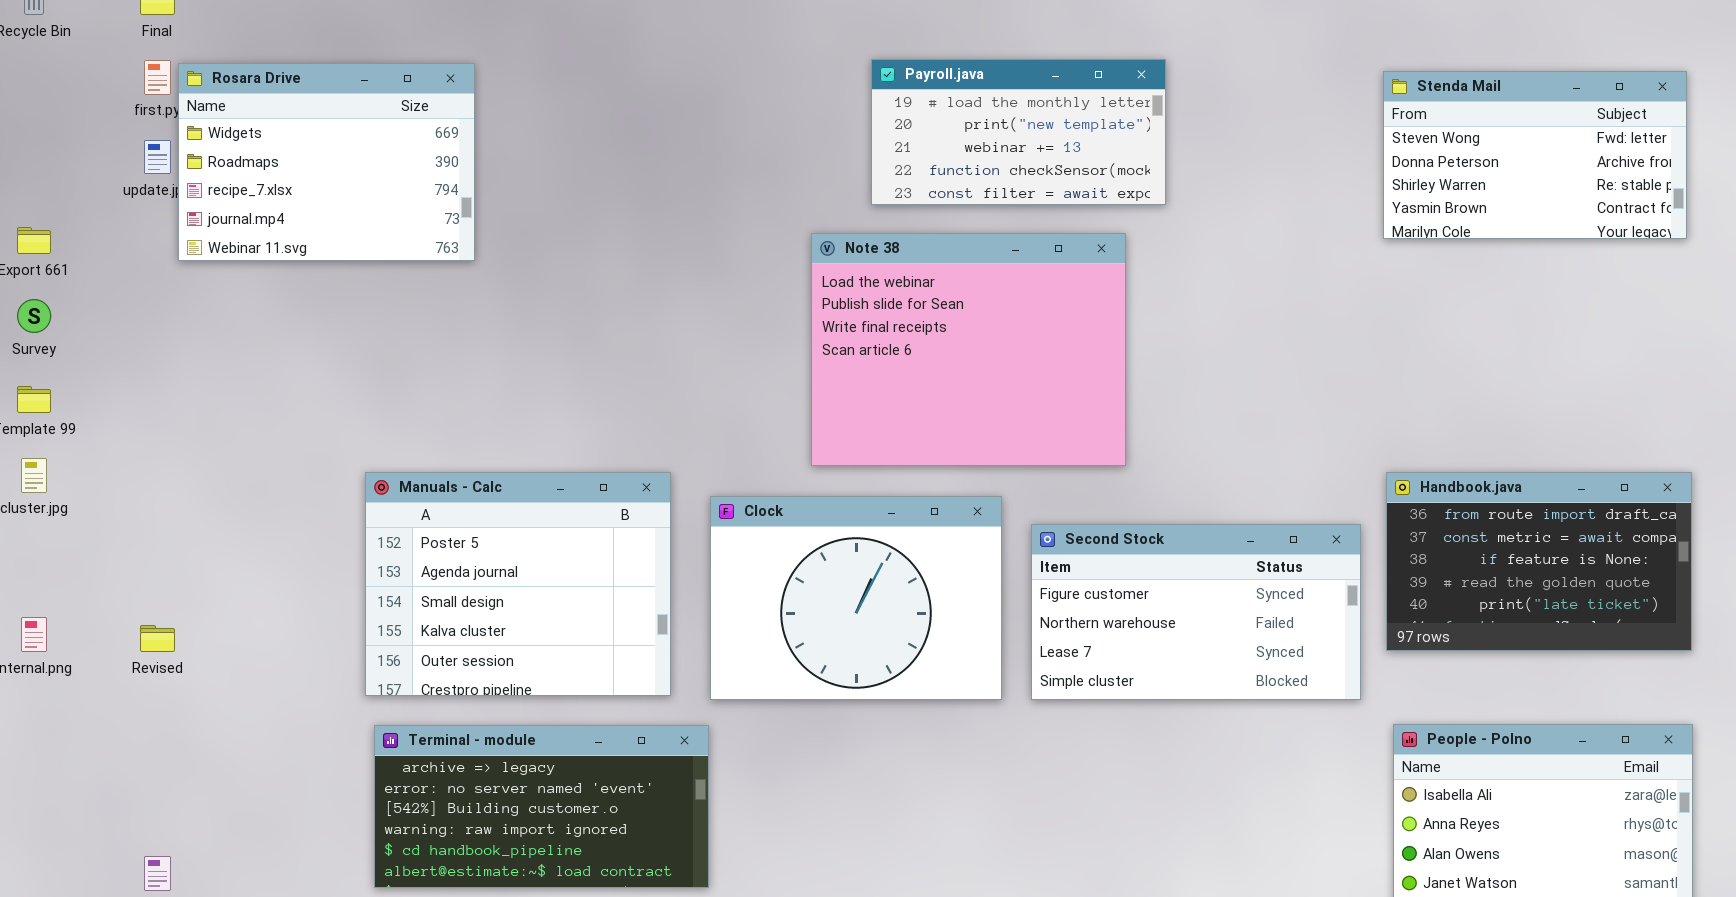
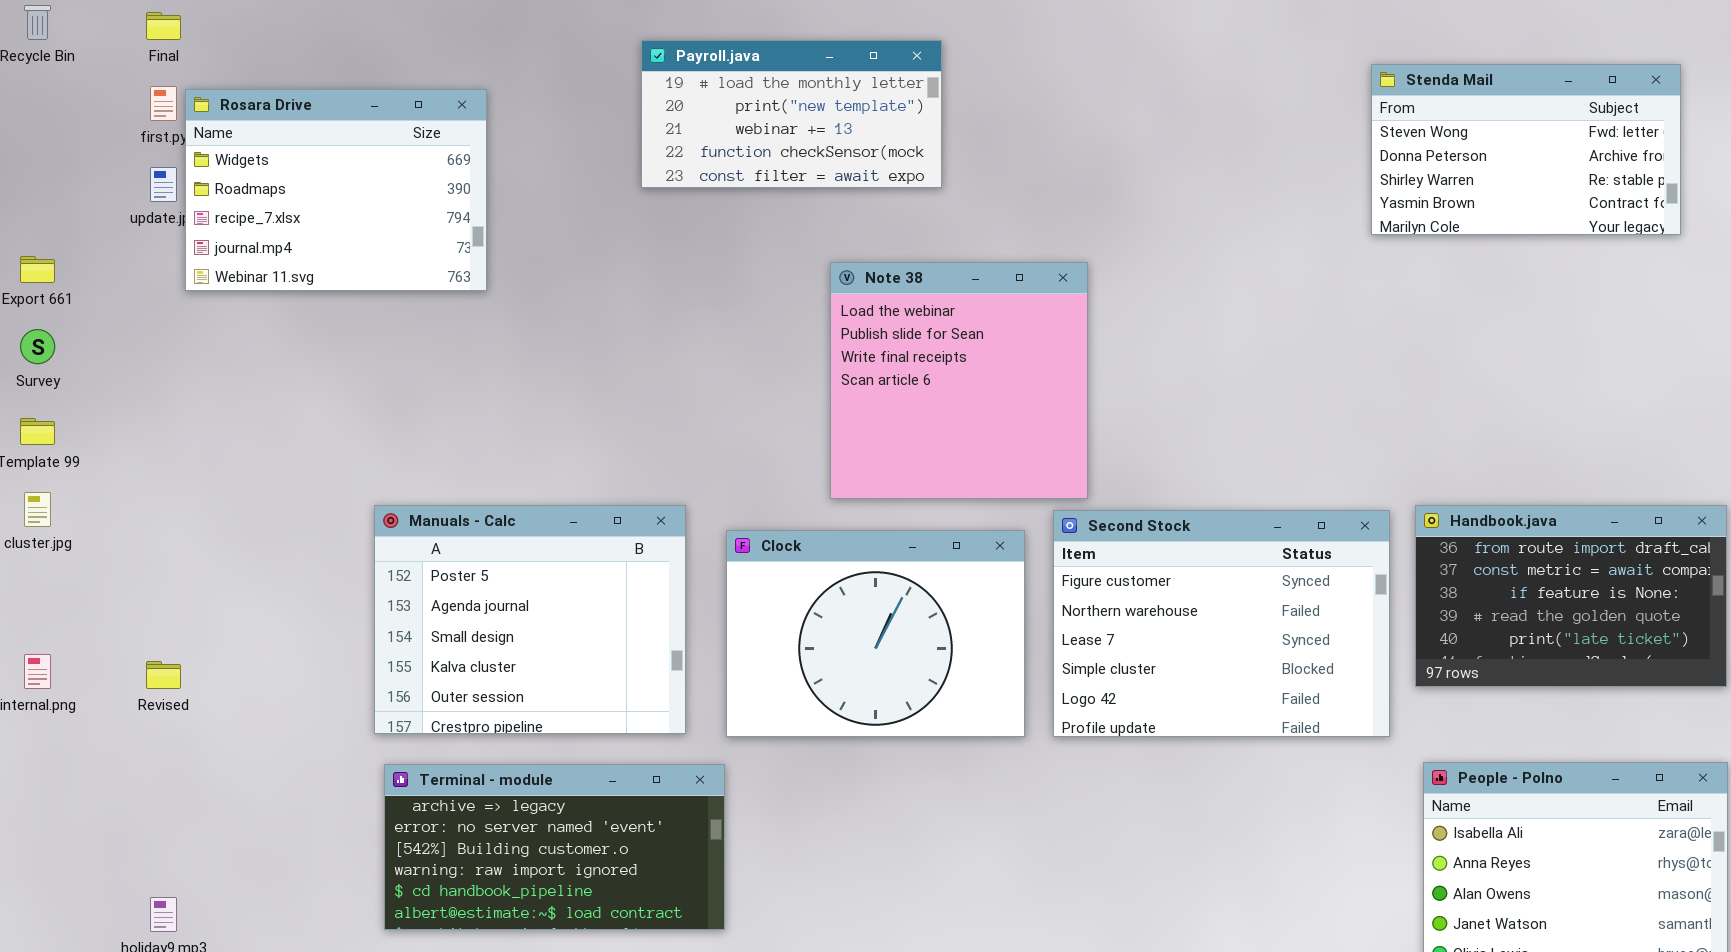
Payroll.java: [871,59,1166,205] -> [641,40,942,188], moved
Stenda Mail: [1383,71,1687,239] -> [1371,64,1681,235], moved
Note 38: [811,233,1126,466] -> [830,262,1088,499], resized
Second Stock: [1031,524,1361,700] -> [1053,510,1390,737], resized

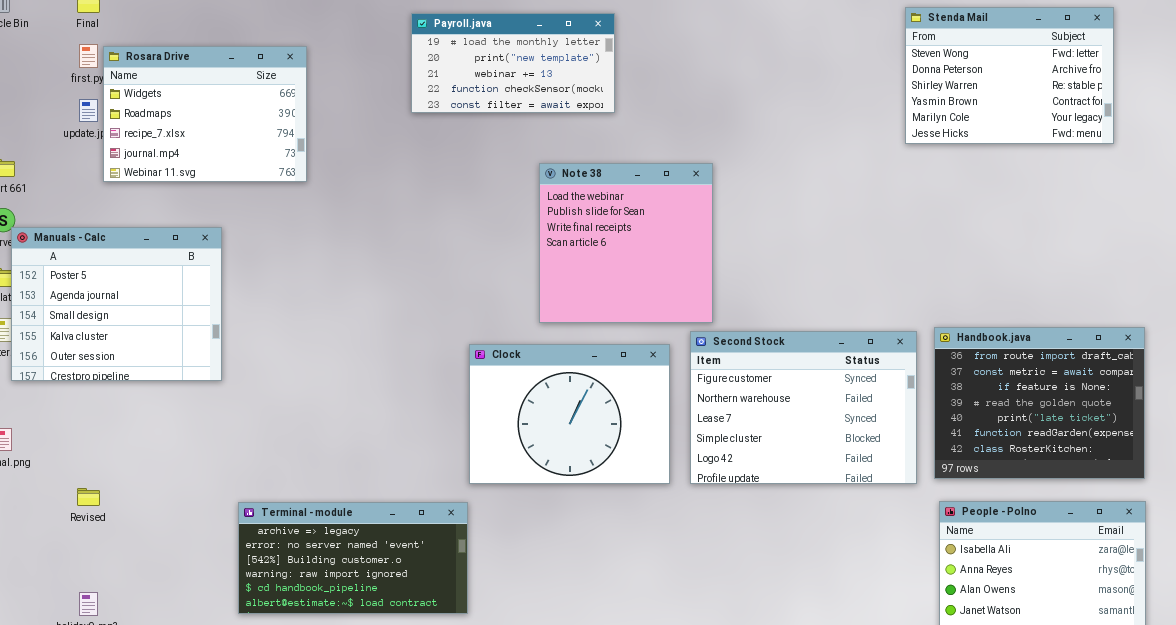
Stenda Mail: [1371,64,1681,235] -> [905,7,1114,144], resized
Manuals - Calc: [374,505,686,734] -> [11,227,222,381], moved
Handbook.java: [1415,505,1727,687] -> [934,327,1145,479], resized
Revised: [146,661,181,689] -> [77,488,100,506], moved

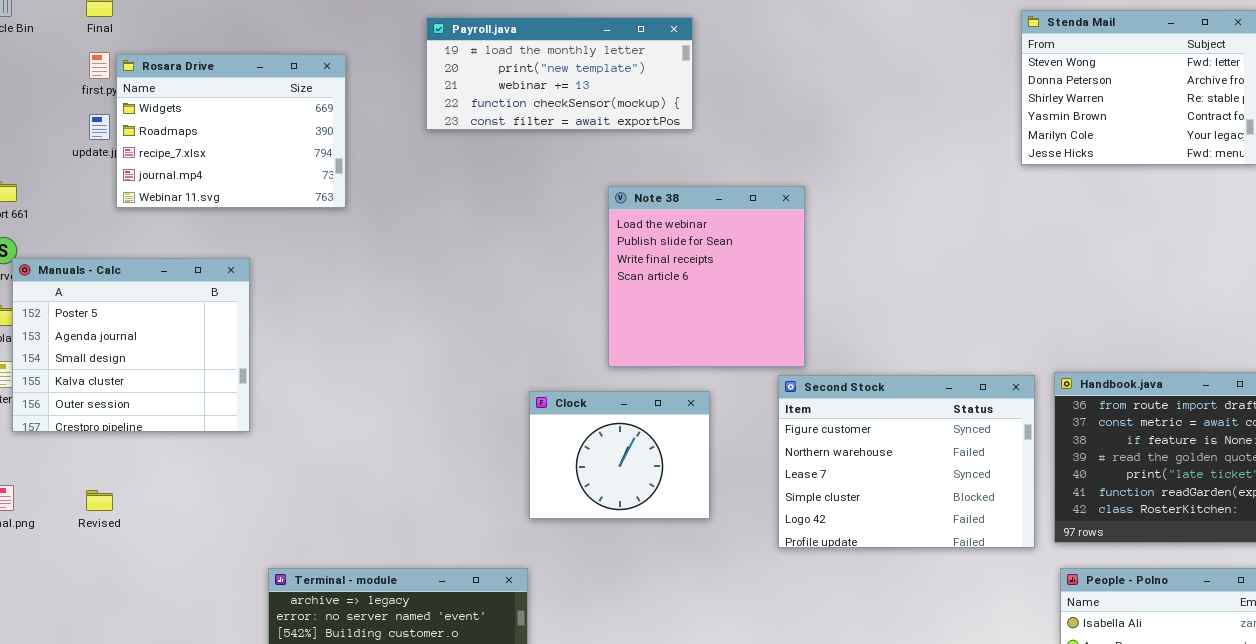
Payroll.java: [411,13,615,113] -> [426,17,693,130], resized
Clock: [469,344,670,484] -> [529,391,710,519], resized
Revised: [77,488,100,506] -> [86,490,113,511], moved

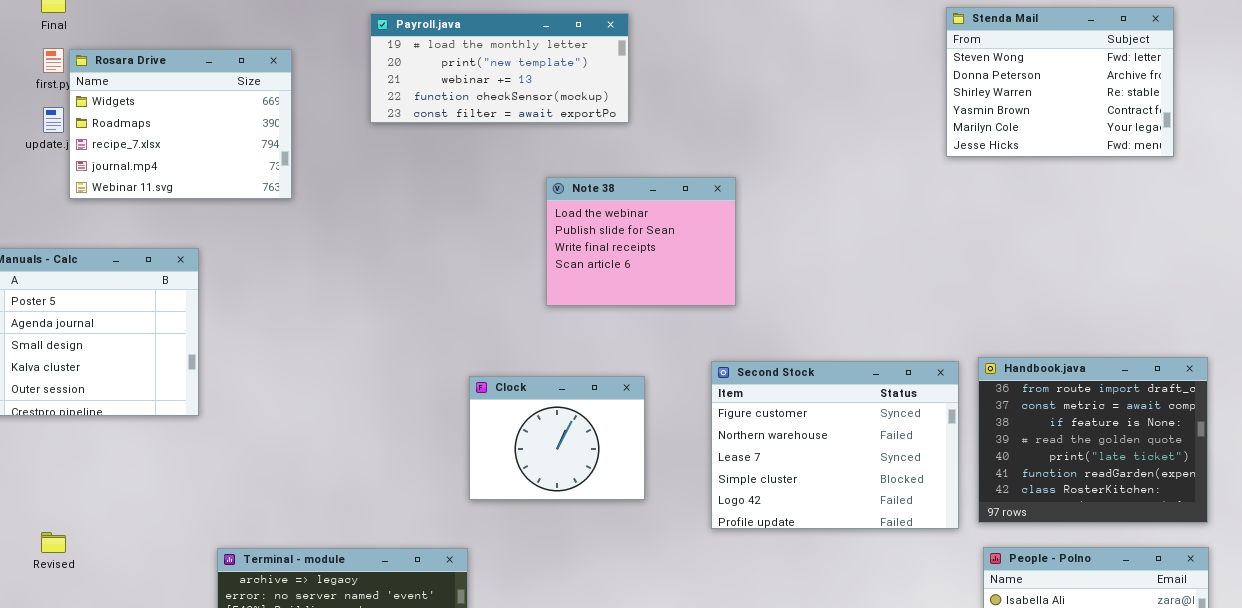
Note 38: [608,186,805,367] -> [546,177,736,306], resized
Revised: [86,490,113,511] -> [41,532,66,553], moved

